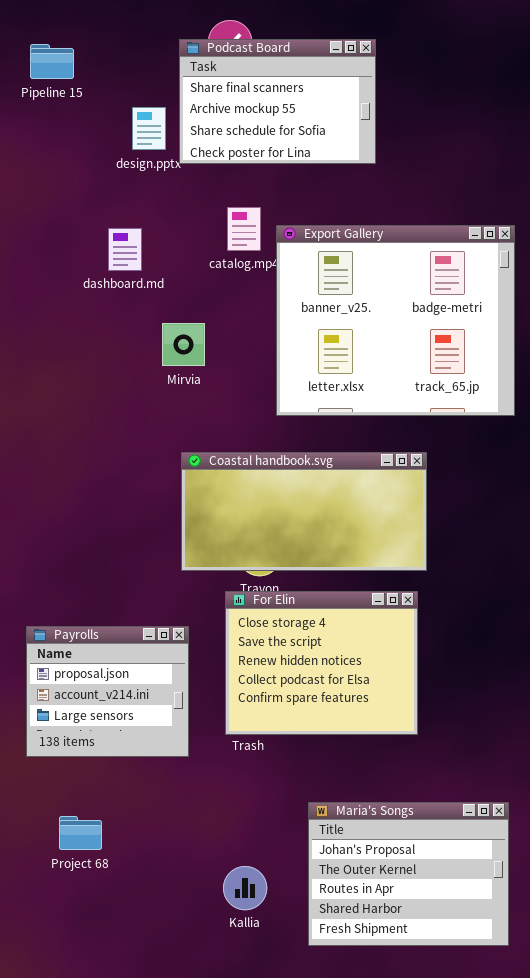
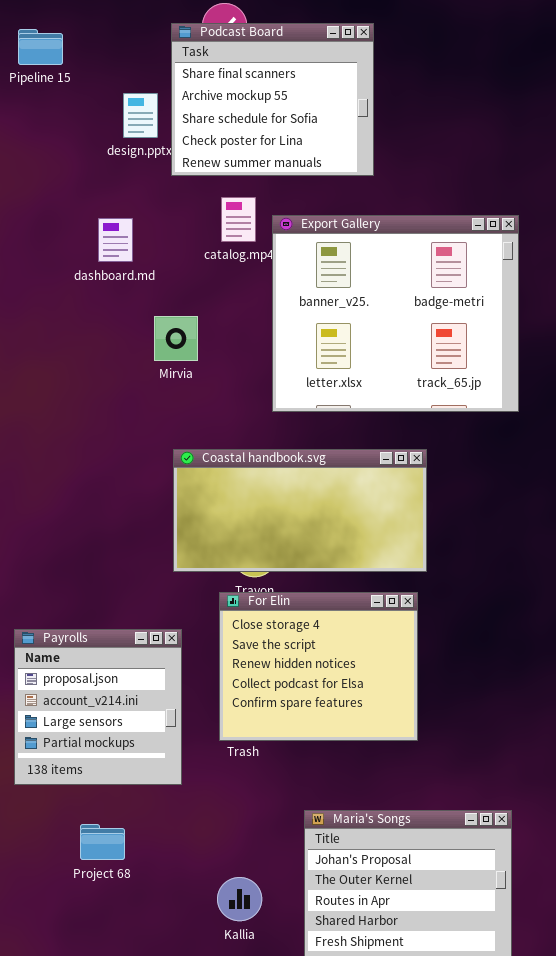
Podcast Board: [179,39,376,164] -> [171,23,374,176], resized
Payrolls: [26,626,189,757] -> [14,629,182,785], resized
Project 68: [59,816,102,850] -> [80,824,125,860], moved

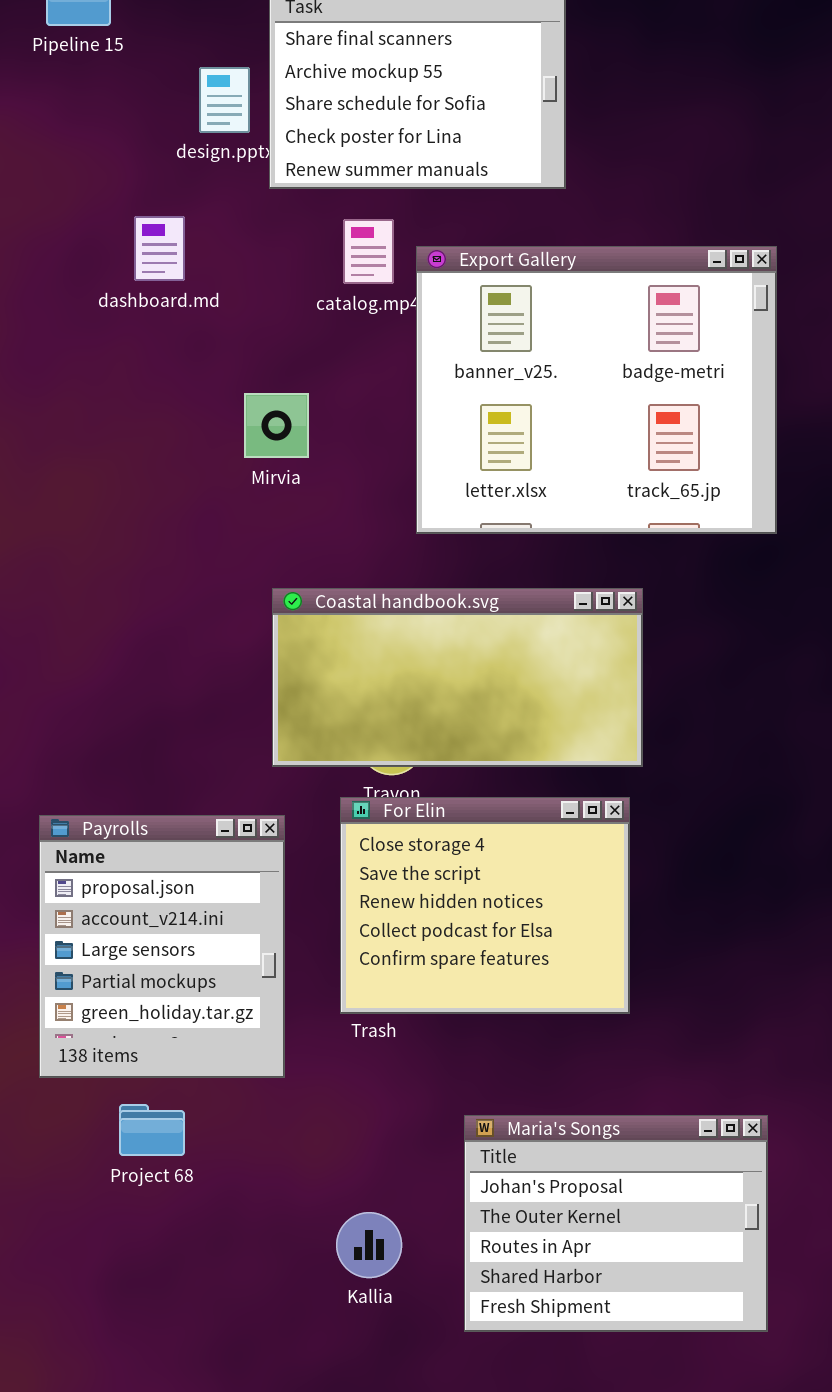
dashboard.md: [98,218,133,262] -> [134,216,185,281], moved
Payrolls: [14,629,182,785] -> [39,815,285,1078], resized
Project 68: [80,824,125,860] -> [119,1104,185,1156], moved

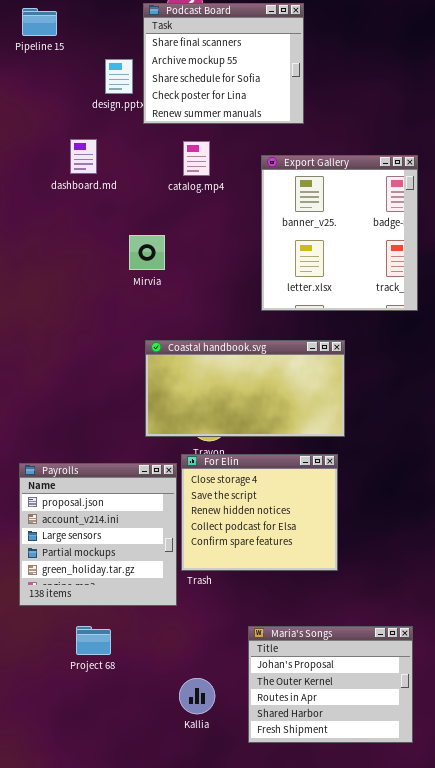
Export Gallery: [416,246,777,534] -> [261,155,418,311], resized
Payrolls: [39,815,285,1078] -> [19,463,177,606], resized
Project 68: [119,1104,185,1156] -> [76,626,111,655], moved

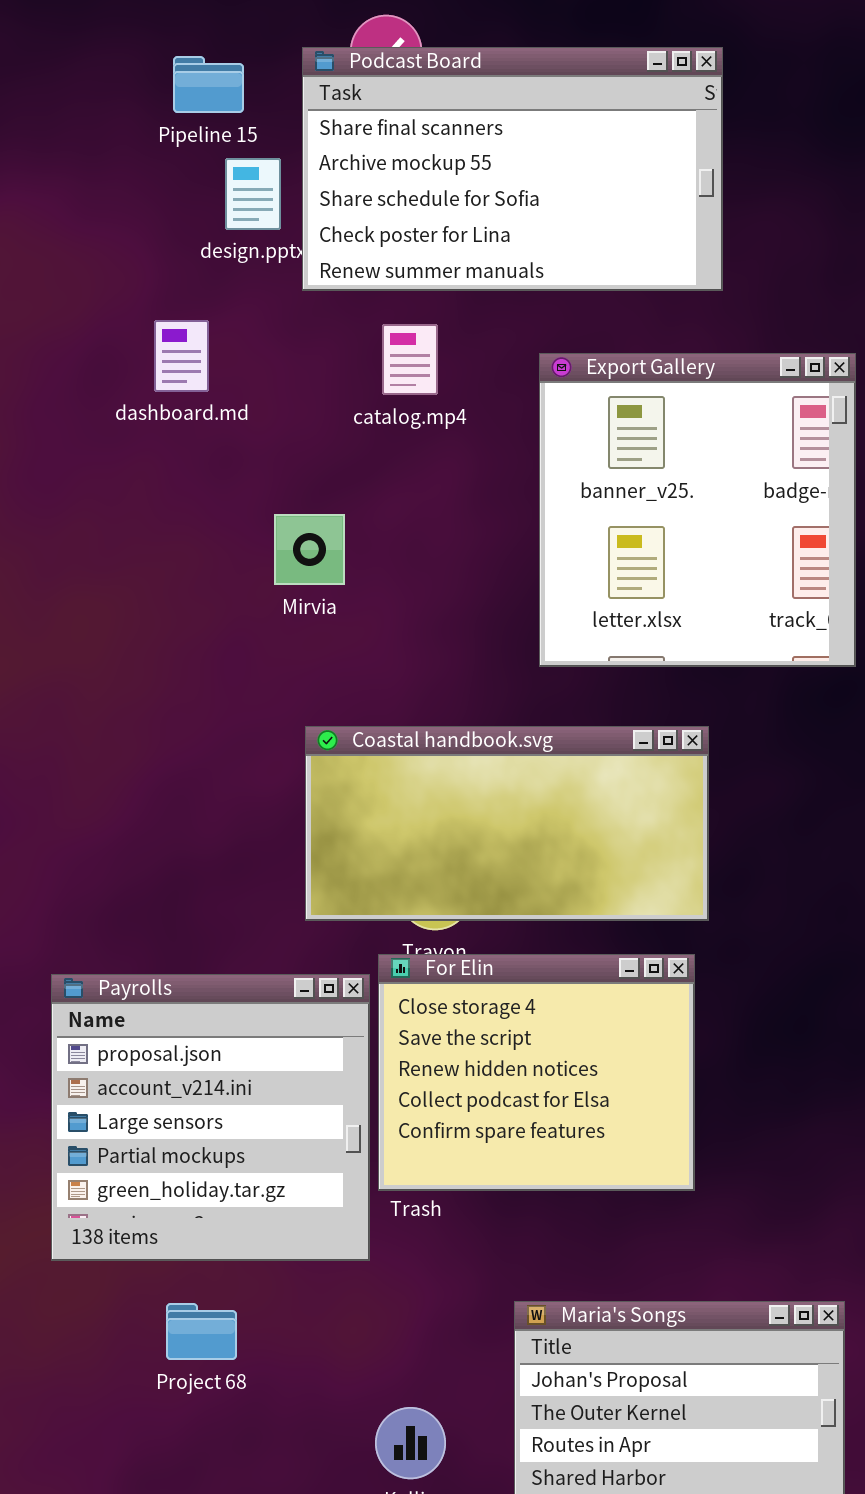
Podcast Board: [143,3,304,124] -> [302,47,723,291], resized
Pipeline 15: [22,8,57,36] -> [173,56,244,113], moved

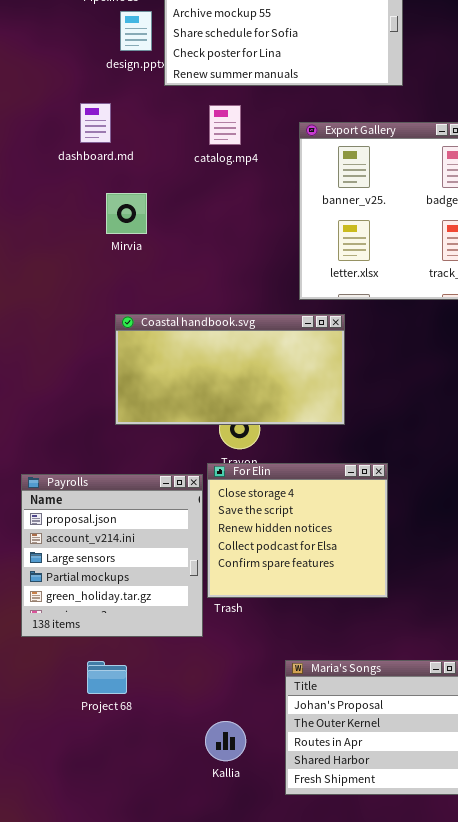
Mirvia: [274,514,345,585] -> [106,193,147,234], moved
Coastal handbook.svg: [305,726,709,921] -> [115,314,345,425], moved

